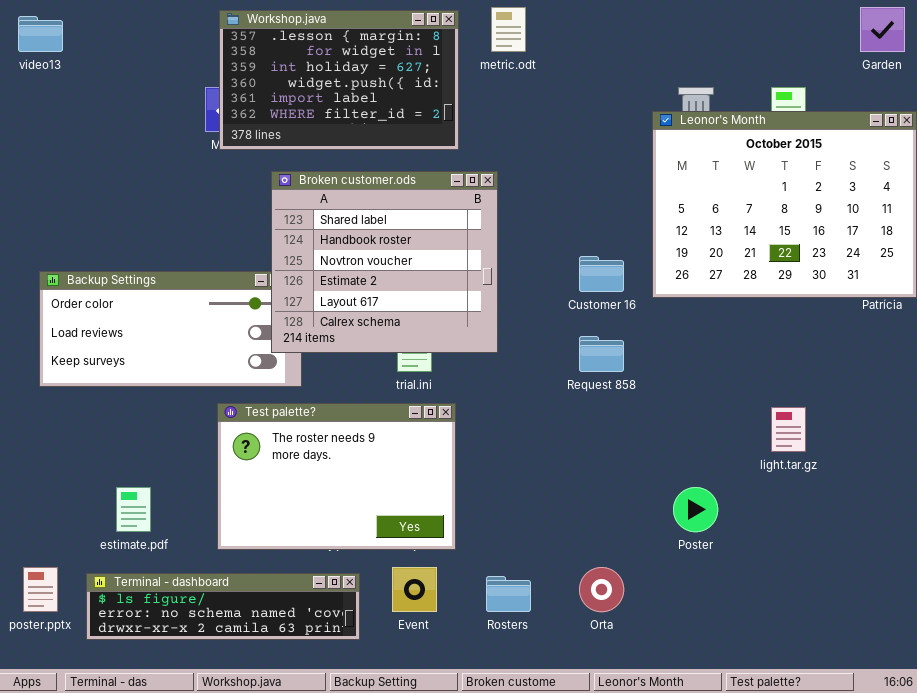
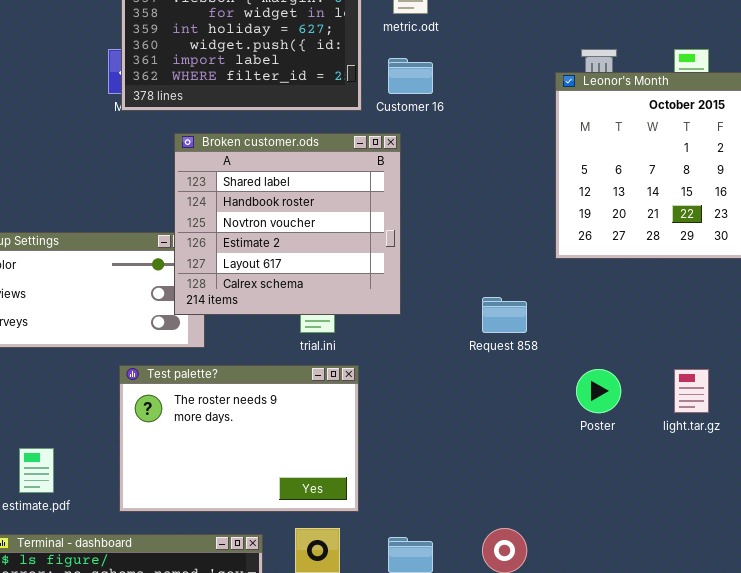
Customer 16: [579,256,624,292] -> [388,58,433,94], moved
Poster: [673,487,718,532] -> [576,369,621,413], moved

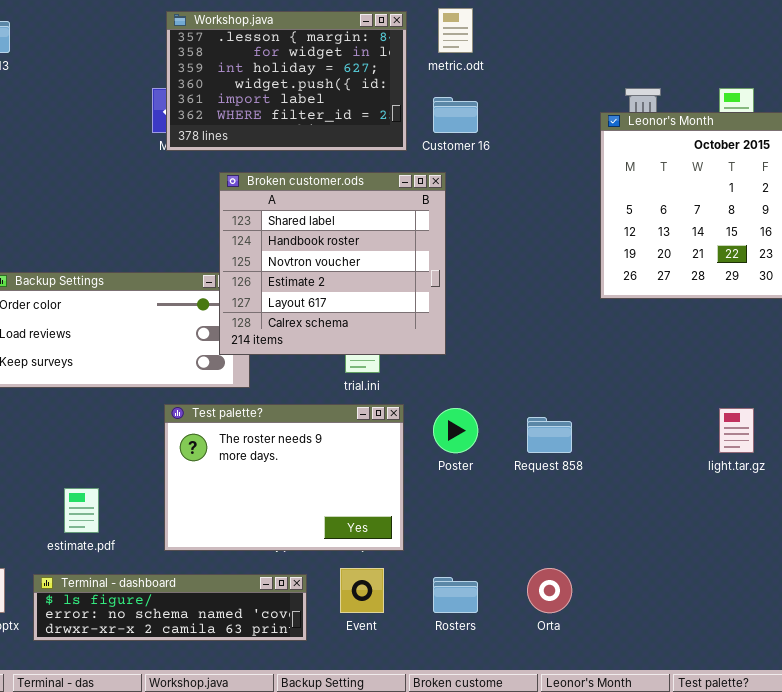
Request 858: [482,297,527,333] -> [527,417,572,453], moved
Poster: [576,369,621,413] -> [433,408,478,453], moved

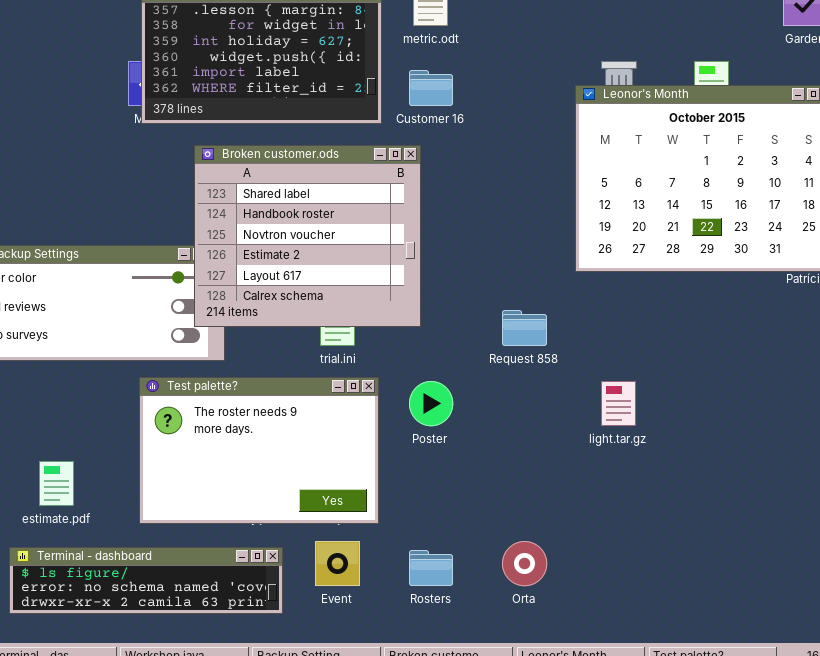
light.tar.gz: [719,408,754,453] -> [601,381,636,426], moved
Request 858: [527,417,572,453] -> [502,310,547,346], moved

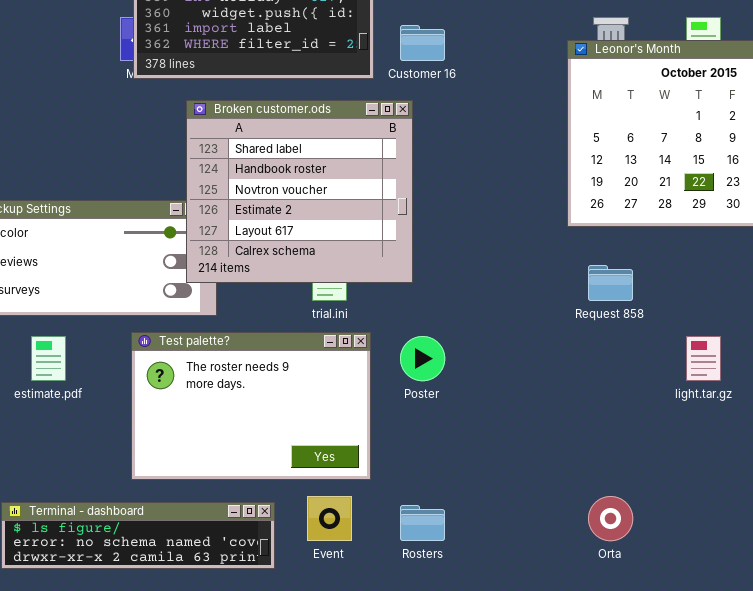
Request 858: [502,310,547,346] -> [588,265,633,301], moved
light.tar.gz: [601,381,636,426] -> [686,336,721,381], moved
estimate.pdf: [39,461,74,506] -> [31,336,66,381], moved
Orta: [502,541,547,586] -> [588,496,633,541], moved

